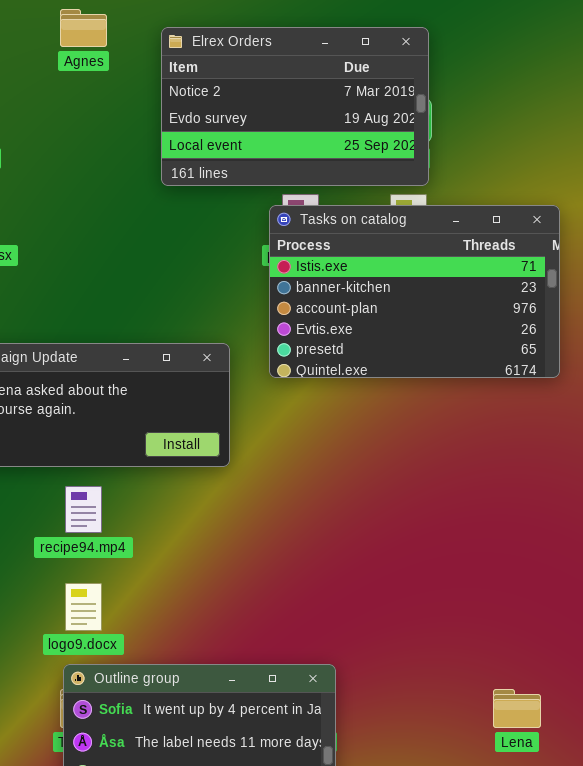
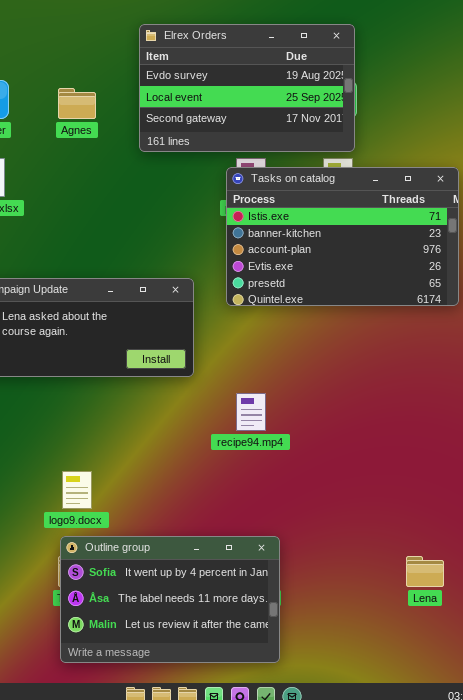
Agnes: [60,9,107,47] -> [58,88,96,119], moved
Elrex Orders: [161,27,429,186] -> [139,24,355,152], scrolled down 1 row
recipe94.mp4: [65,486,102,533] -> [236,393,266,431], moved

